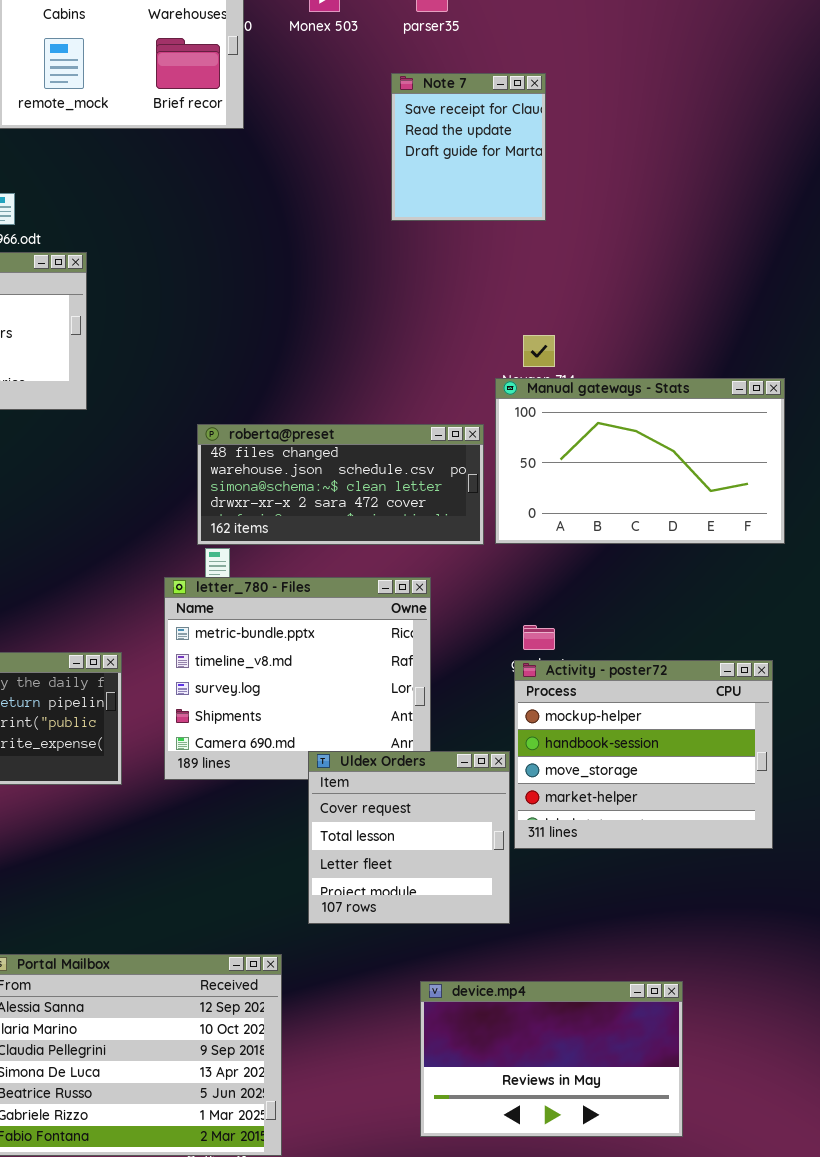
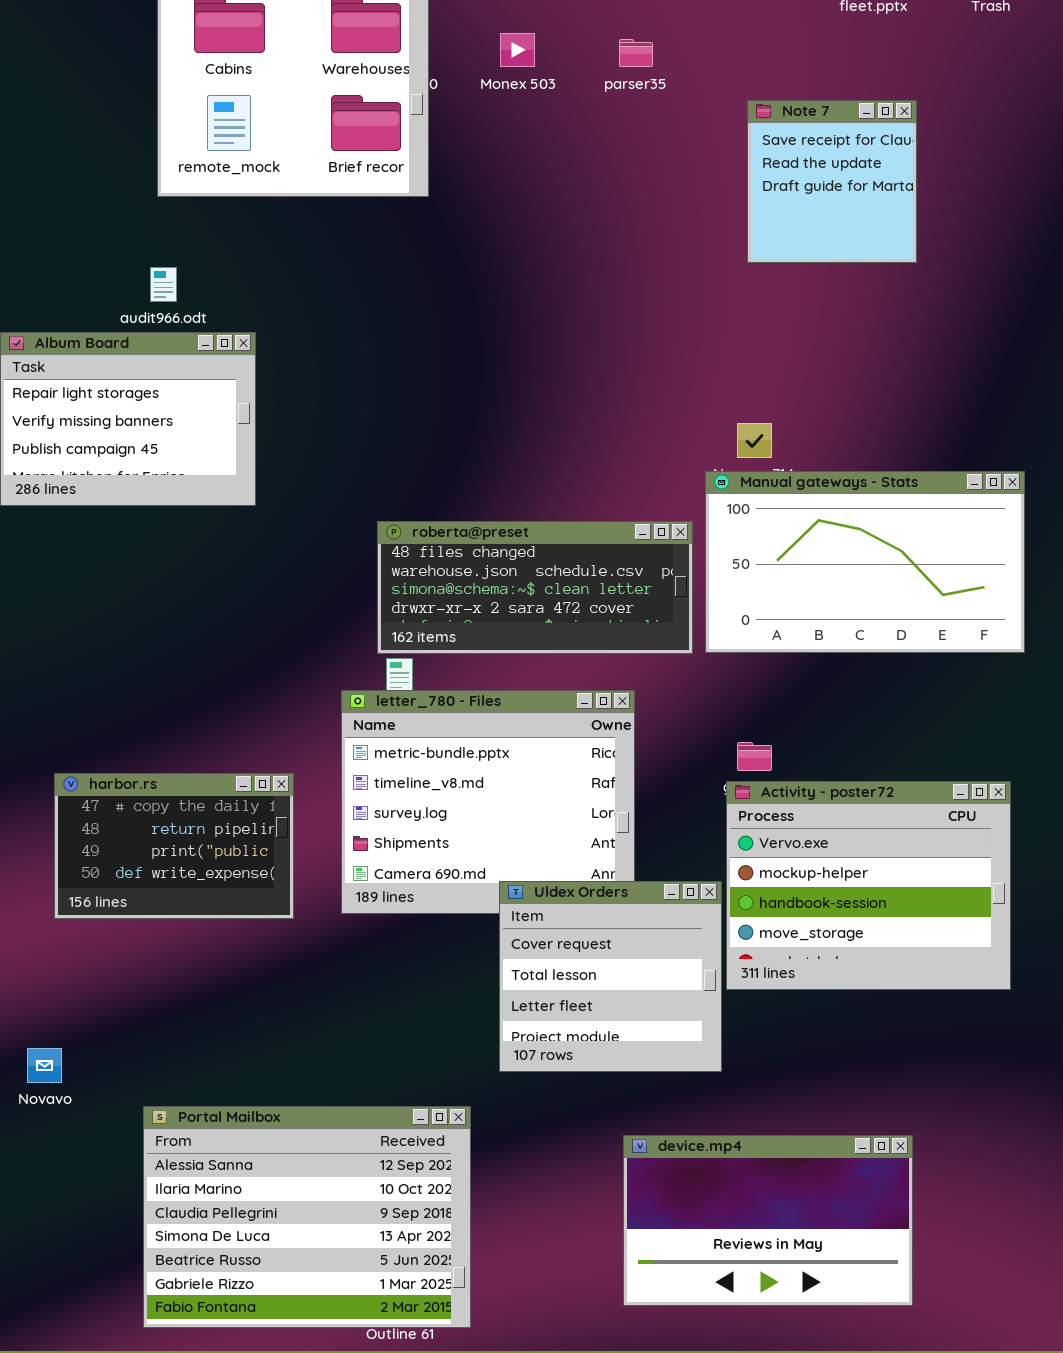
Note 7: [391,73,546,221] -> [747,100,917,263], moved
Activity - poster72: [514,660,773,849] -> [726,781,1011,990], scrolled up 1 row

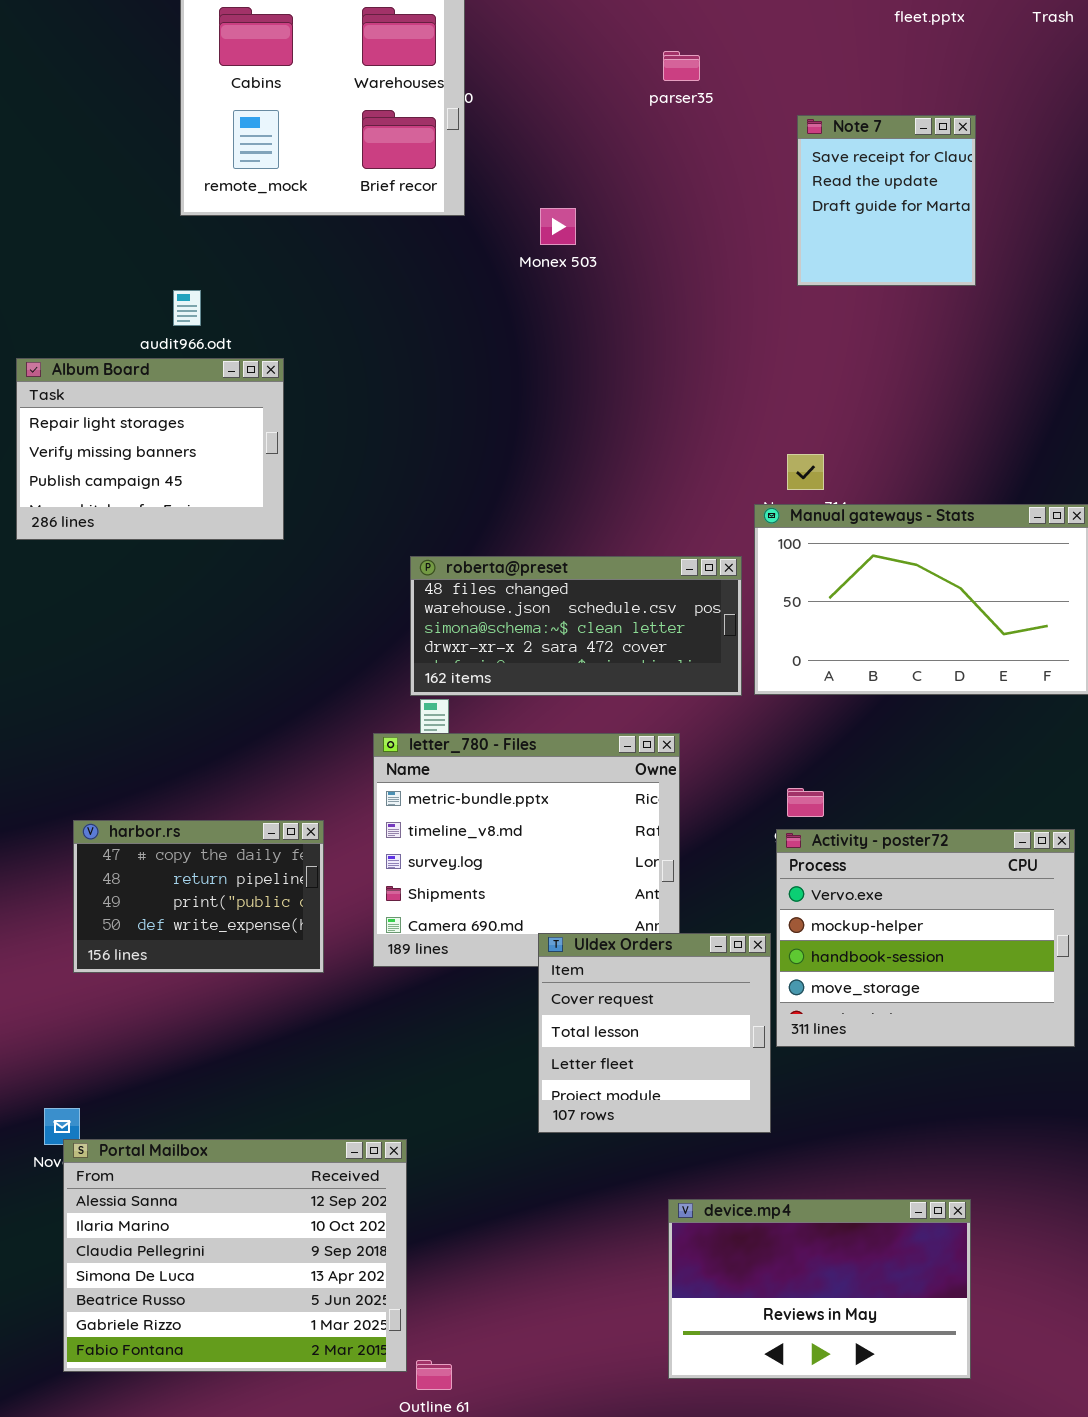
Monex 503: [500,33,535,67] -> [540,208,576,245], moved
Portal Mailbox: [143,1106,471,1328] -> [63,1139,407,1372], moved

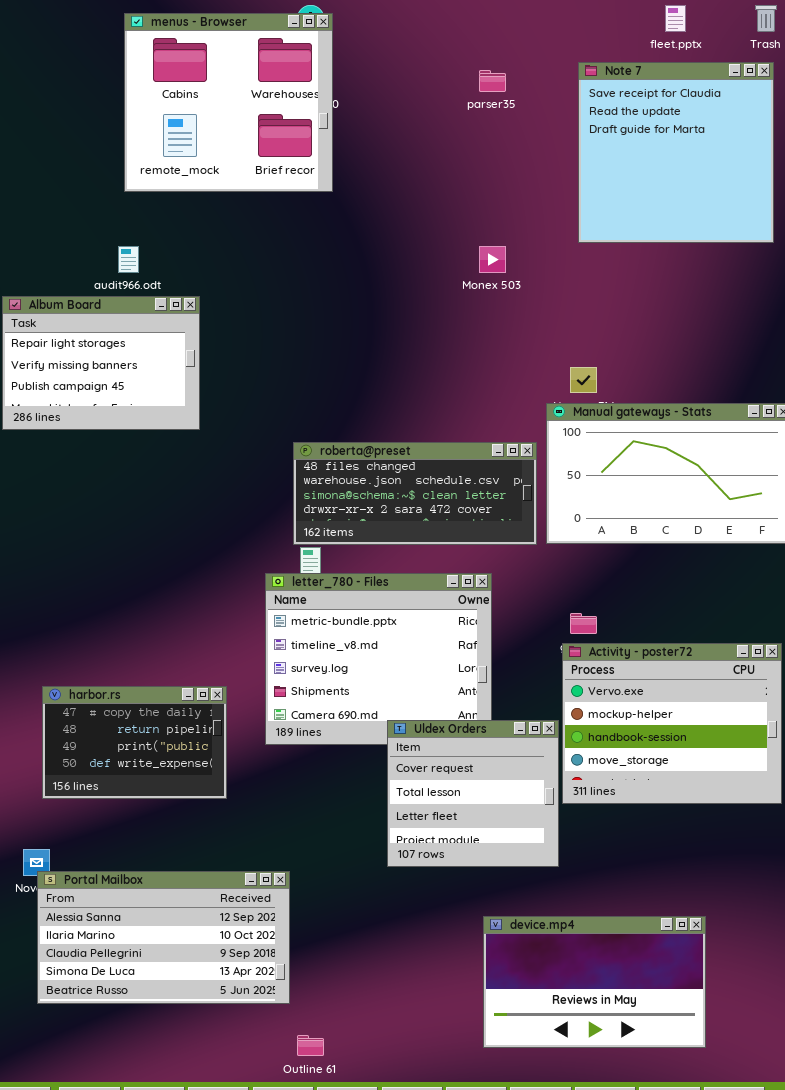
Note 7: [797,115,976,286] -> [578,62,774,243], resized
Monex 503: [540,208,576,245] -> [479,246,506,273], moved
harbor.rs: [73,820,324,973] -> [42,686,227,799], moved
Portal Mailbox: [63,1139,407,1372] -> [37,871,290,1004], resized

